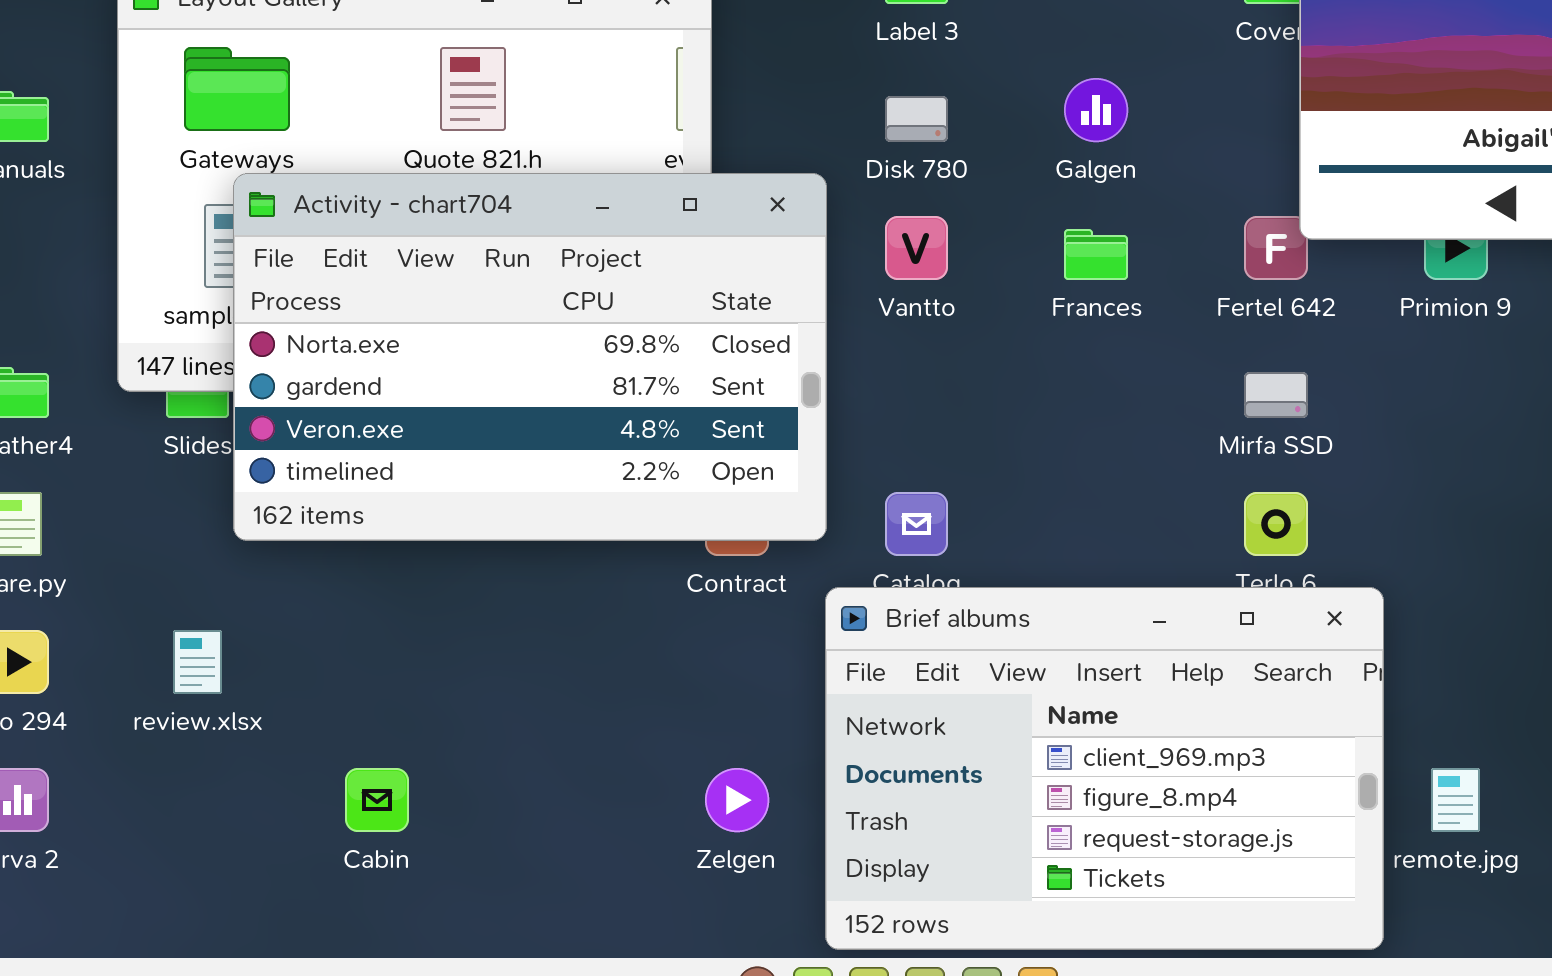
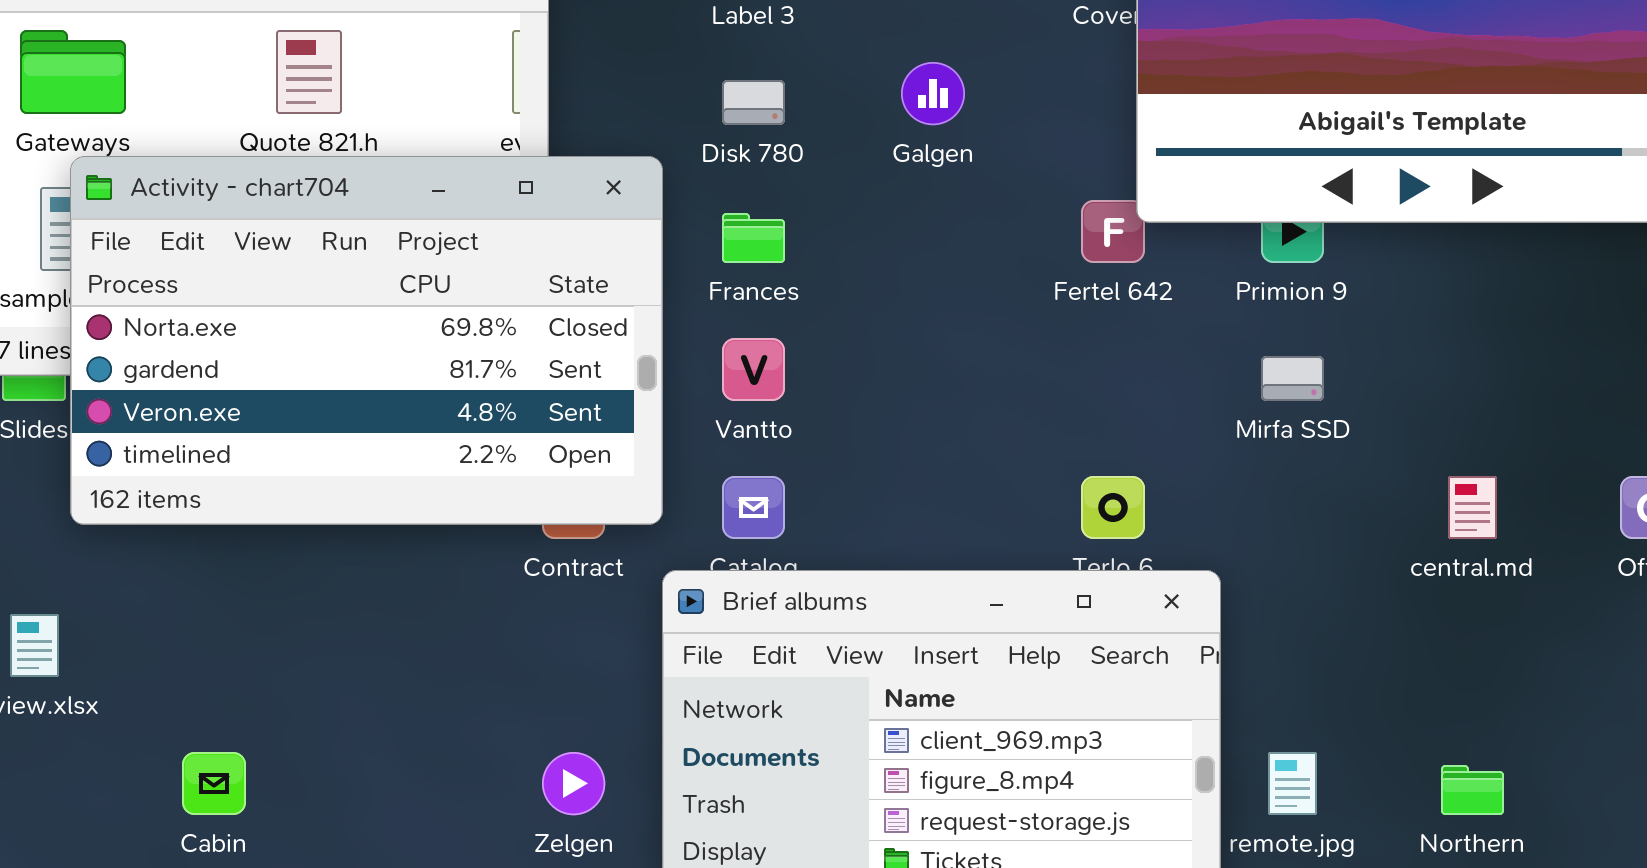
Vantto: [885,216,948,280] -> [722,338,785,401], moved
Frances: [1064,229,1128,280] -> [722,213,785,263], moved
Mirfa SSD: [1244,372,1308,418] -> [1261,356,1324,401], moved

